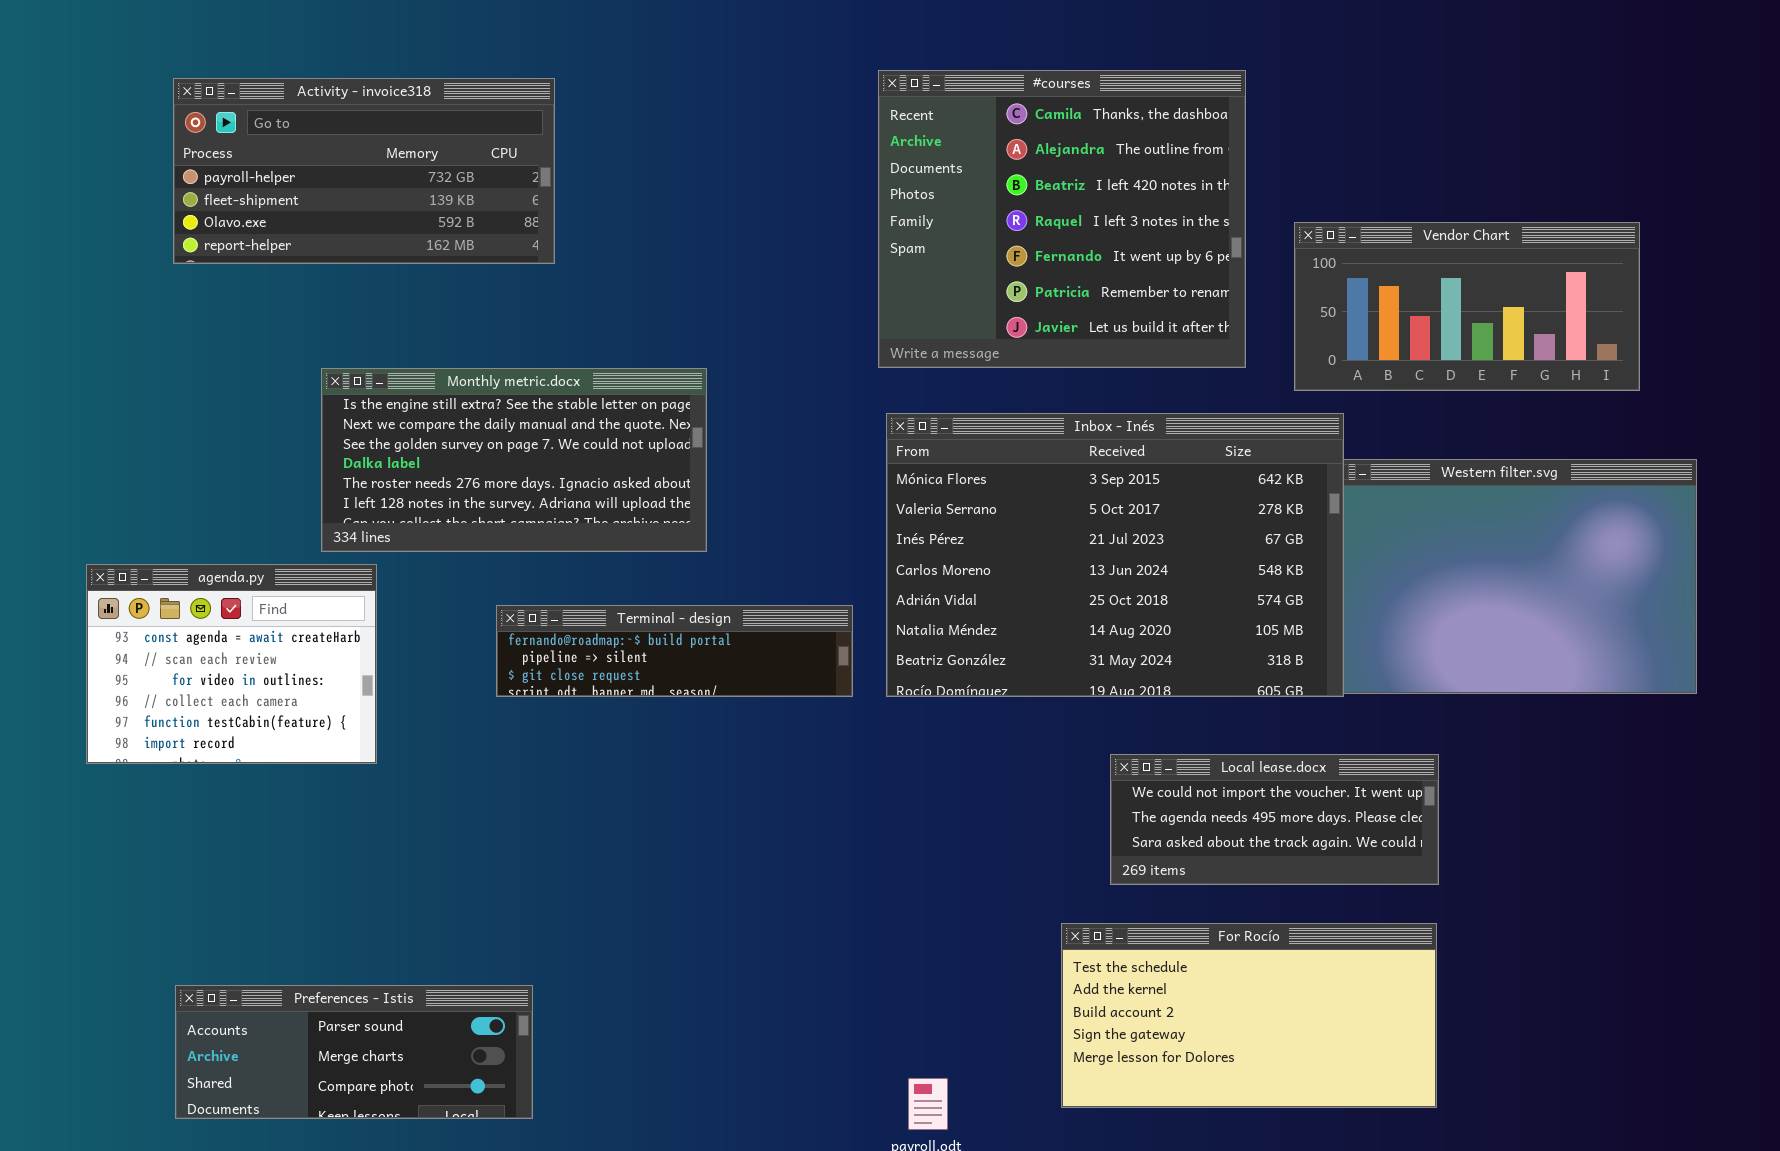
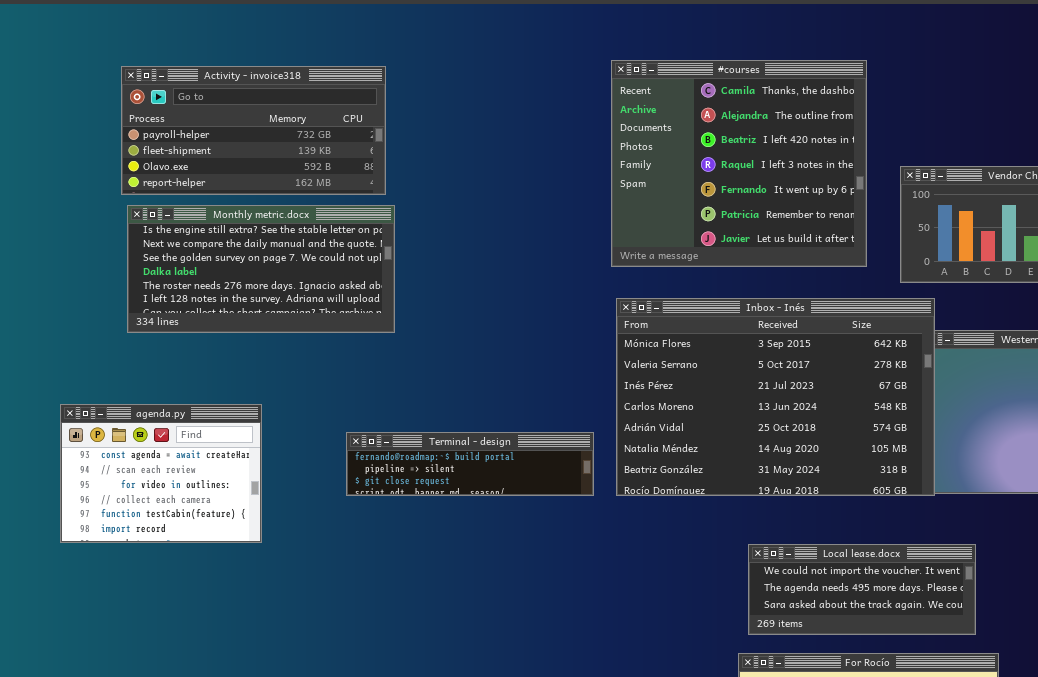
Monthly metric.docx: [321,368,707,552] -> [127,205,395,333], moved
Local lease.docx: [1110,754,1439,885] -> [748,544,976,635], moved

